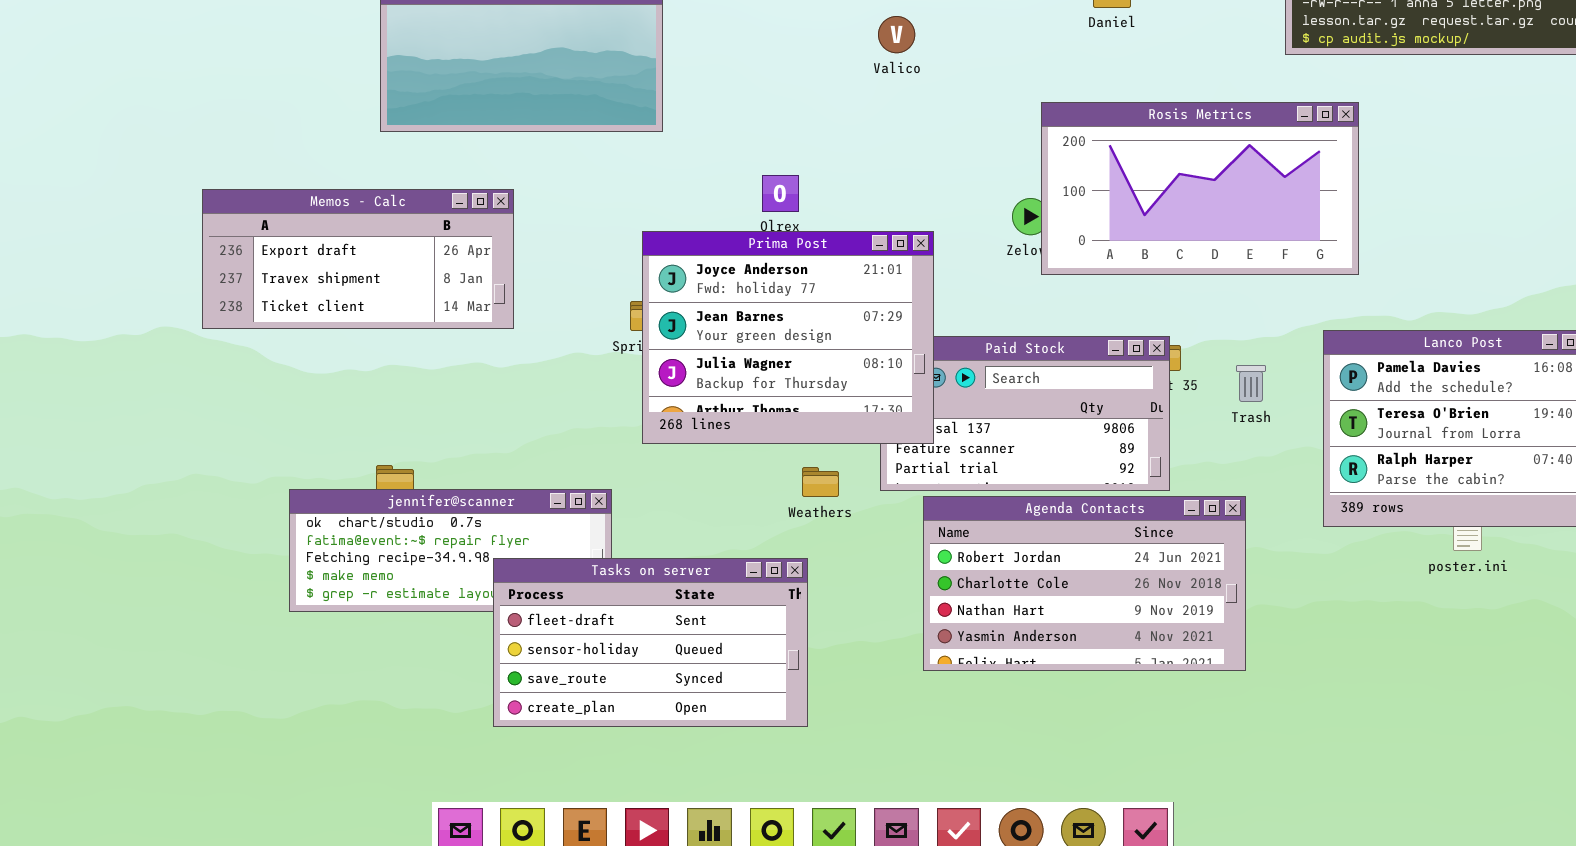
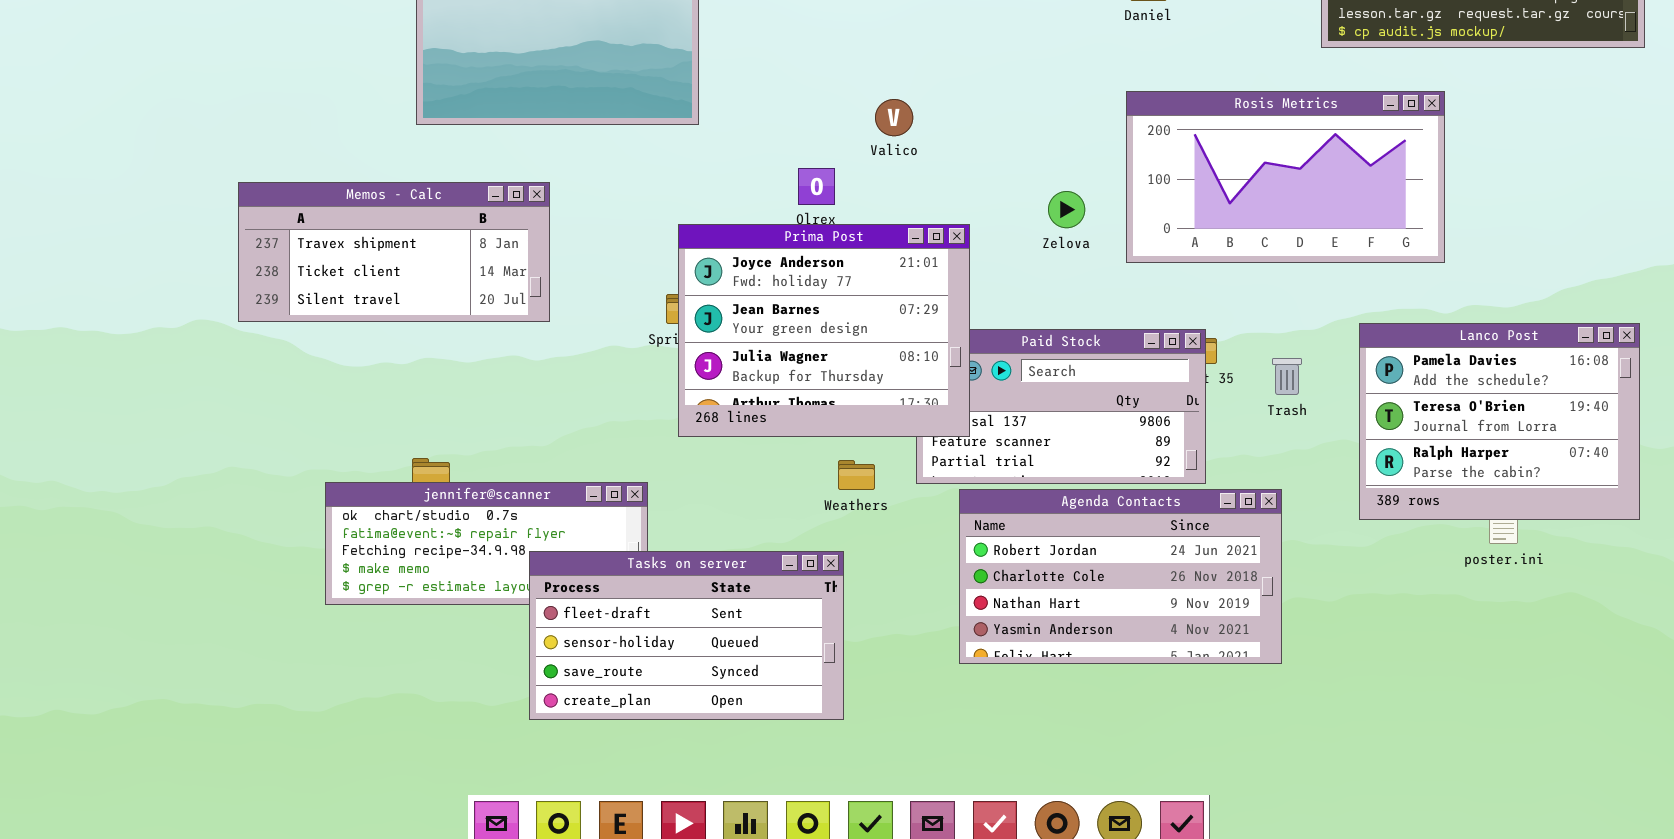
Valico: [878,16,915,53] -> [875,99,913,136], moved
Rosis Metrics: [1041,102,1359,275] -> [1126,91,1445,263], moved
Memos - Calc: [202,189,514,329] -> [238,182,550,322], scrolled down 1 row

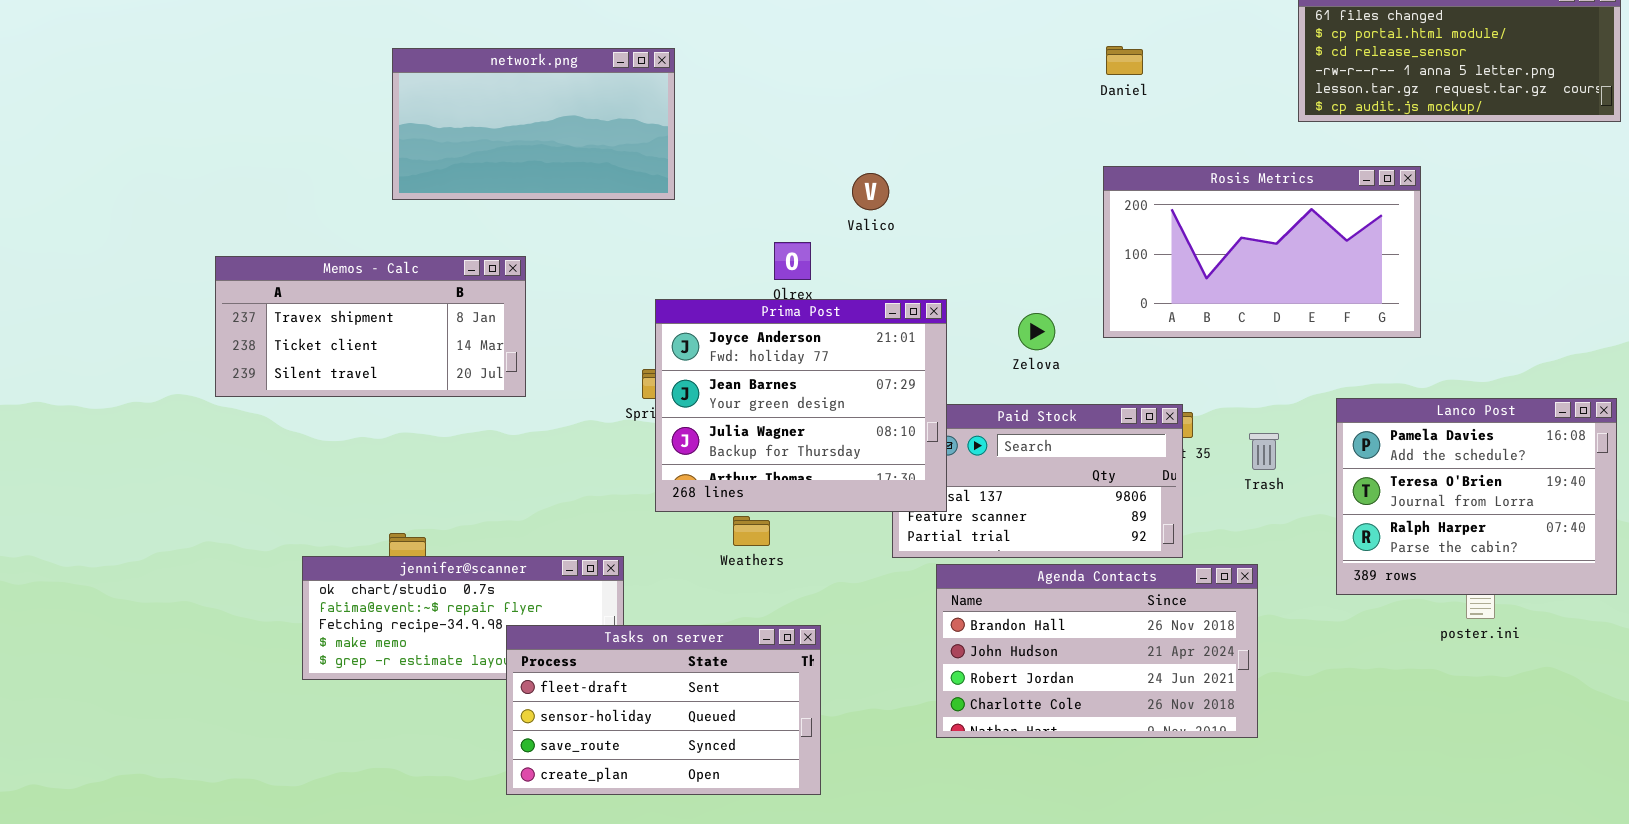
Zelova: [1048,191,1085,228] -> [1018,313,1055,350], moved
Weathers: [838,460,875,490] -> [733,516,770,546], moved
Agenda Contacts: [959,489,1282,664] -> [936,564,1258,738], scrolled up 2 rows

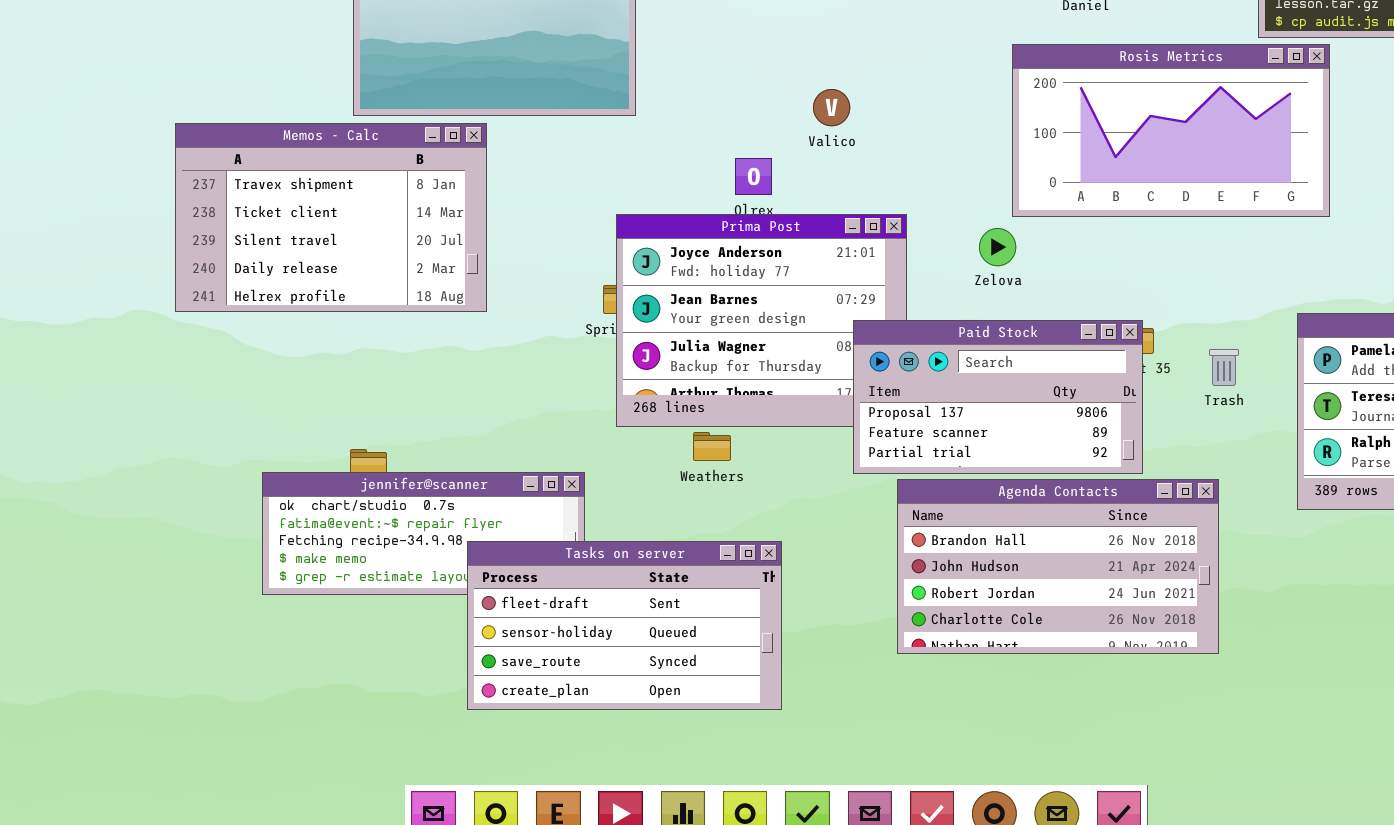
Rosis Metrics: [1103,166,1421,338] -> [1012,44,1330,217], moved
Memos - Calc: [215,256,526,397] -> [175,123,487,312], resized
Paid Stock: [892,404,1183,558] -> [853,320,1143,474], raised

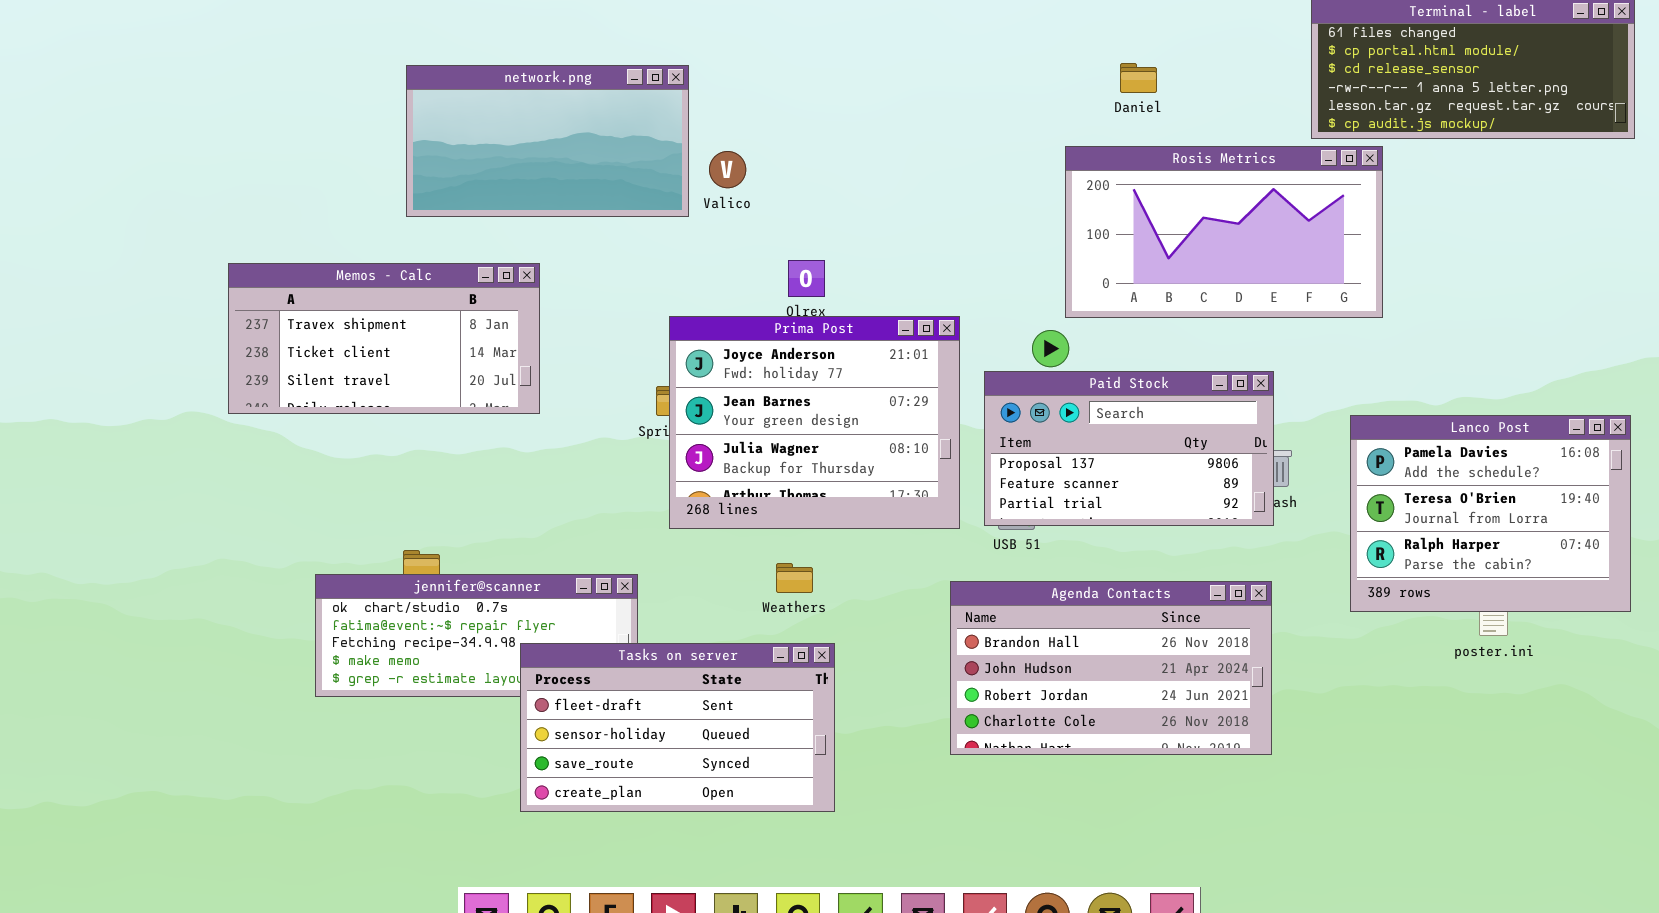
Valico: [813,89,850,126] -> [709,151,746,188], moved
Memos - Calc: [175,123,487,312] -> [228,263,540,414], resized
Paid Stock: [853,320,1143,474] -> [984,371,1274,526], moved
Weathers: [693,432,731,461] -> [776,563,813,593], moved

